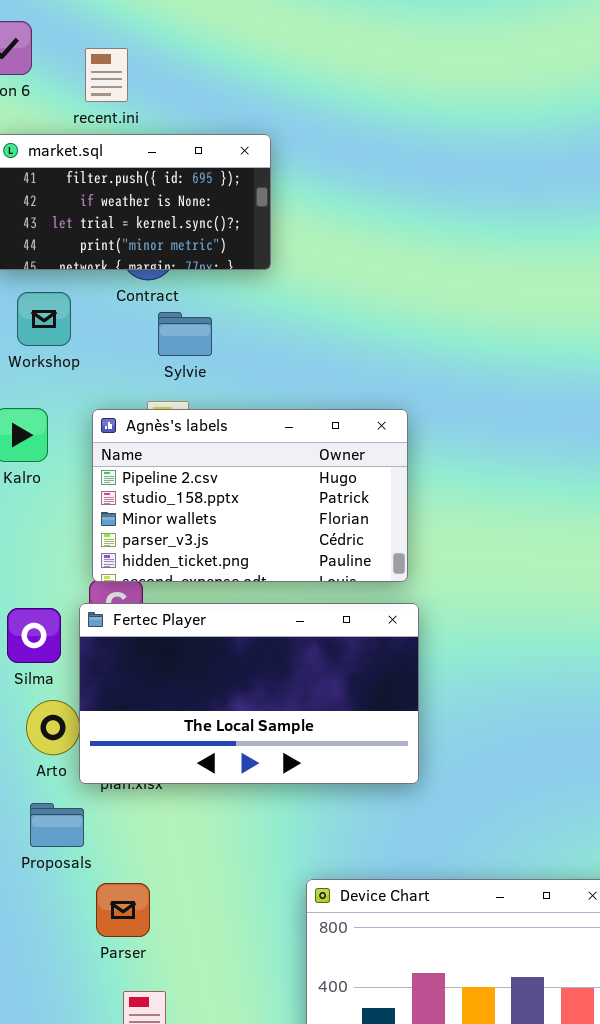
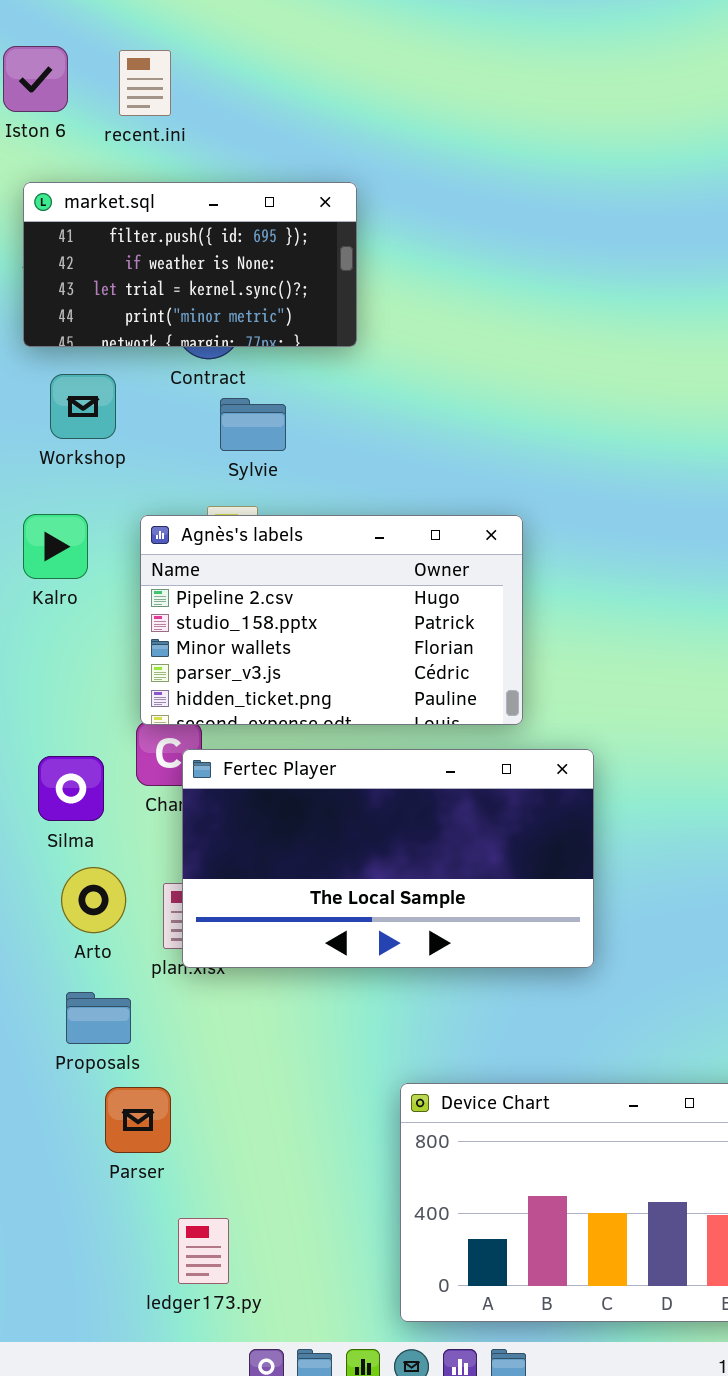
recent.ini: [85,48,128,102] -> [119,50,171,116], moved
Fertec Player: [79,603,419,784] -> [182,749,594,968], moved
Parser: [96,883,150,937] -> [105,1087,171,1153], moved

